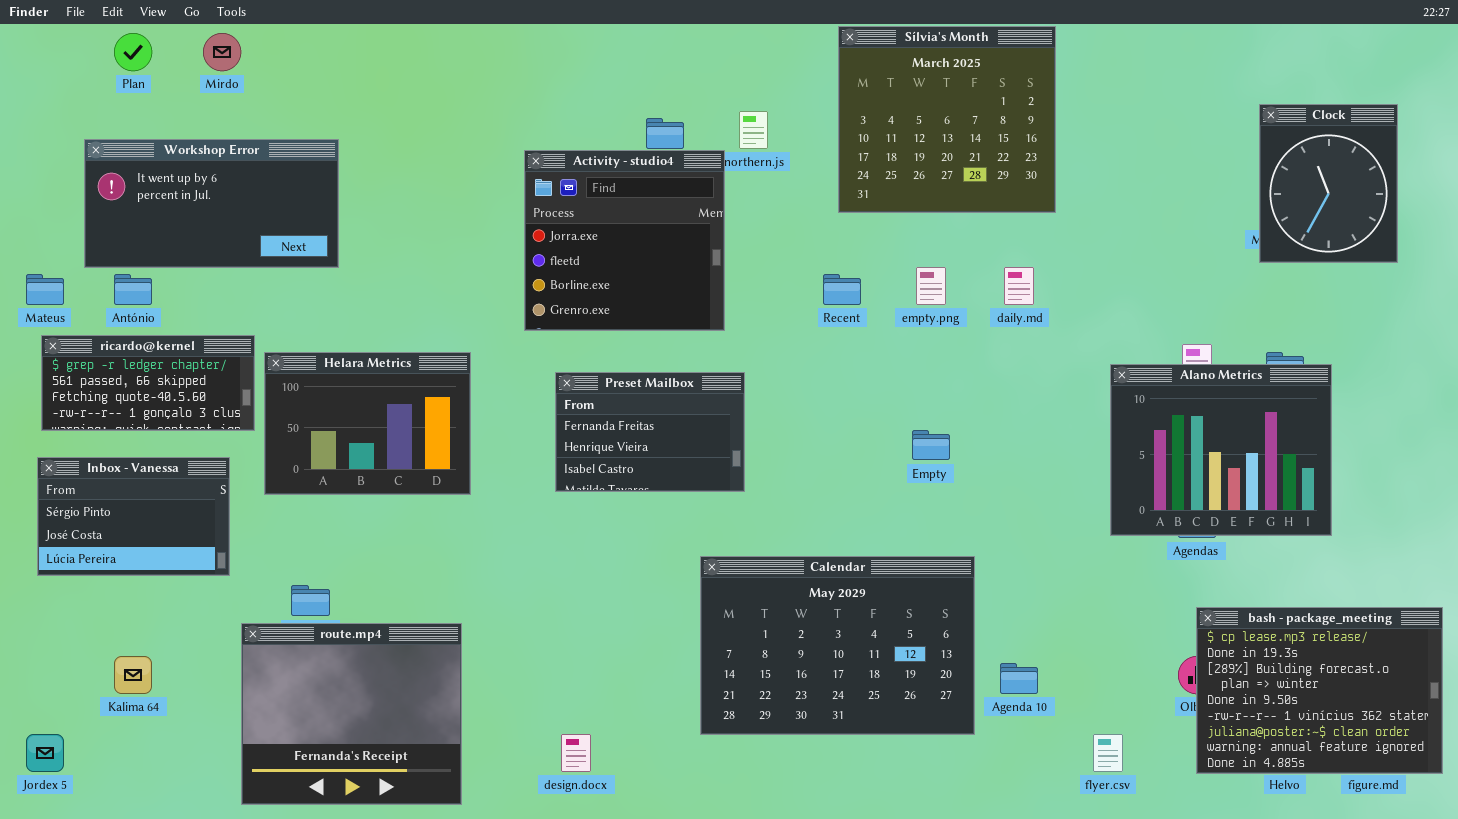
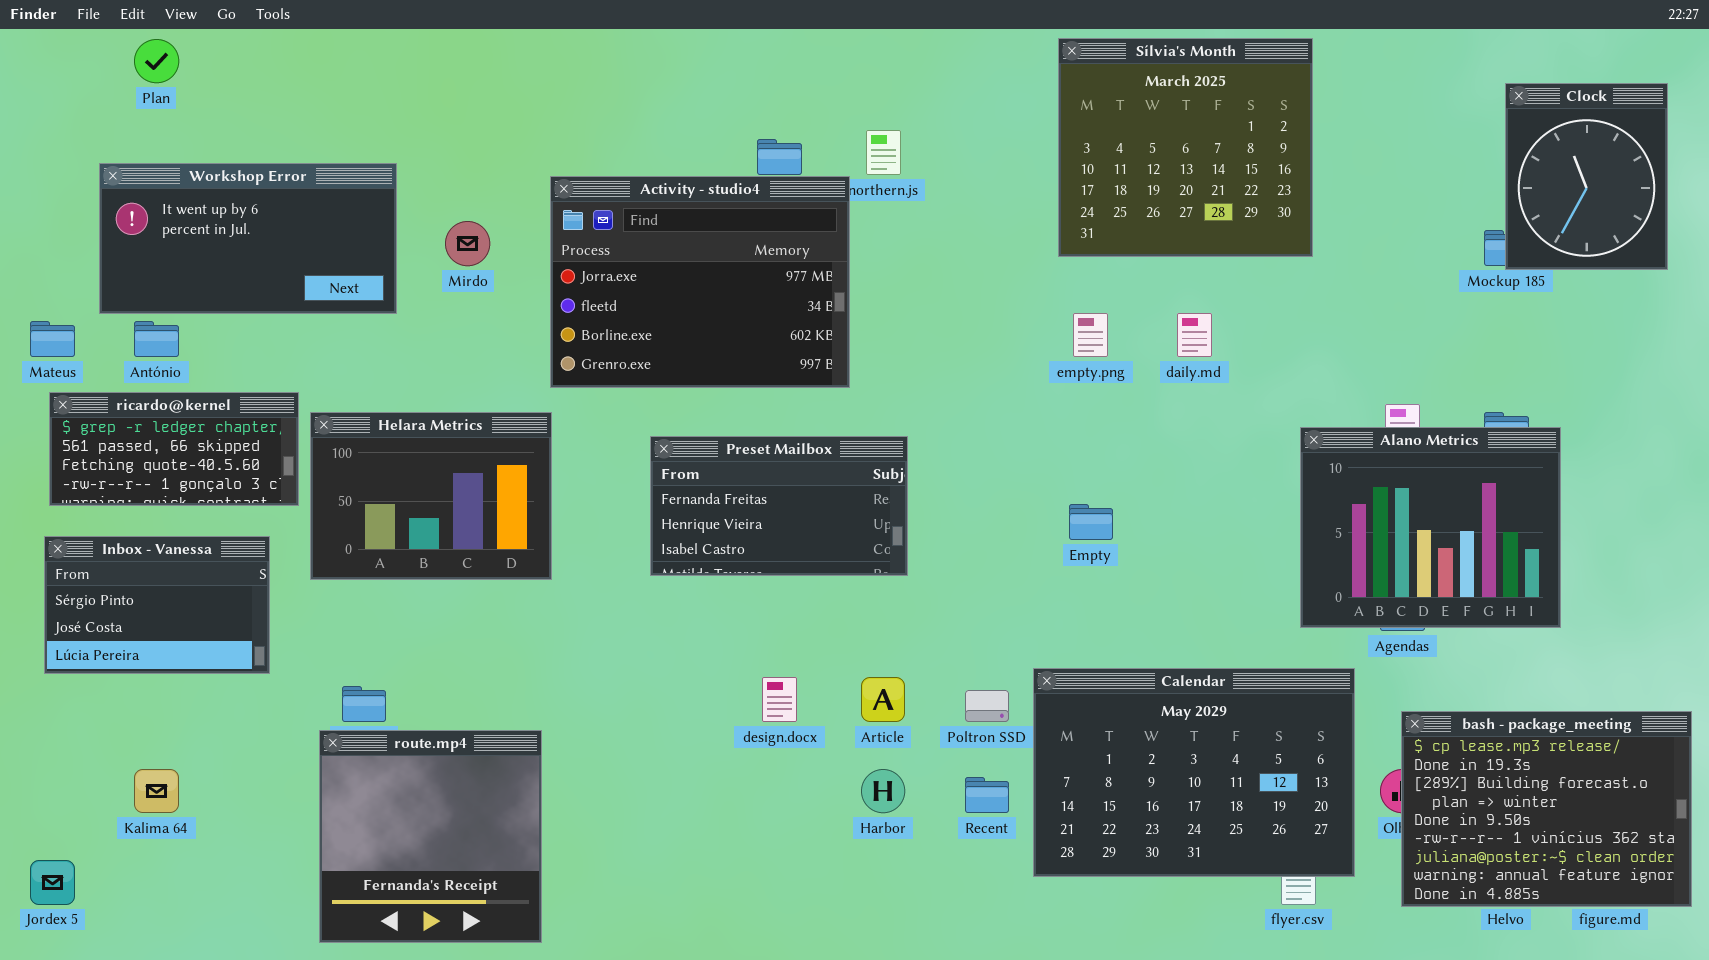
Sílvia's Month: [838,26,1056,213] -> [1058,38,1313,257], moved
Mirdo: [203,33,241,71] -> [445,221,490,266], moved
Clock: [1259,104,1398,263] -> [1505,83,1668,270], moved
Activity - studio4: [524,150,725,331] -> [550,176,850,388], resized
Recent: [823,274,861,305] -> [965,777,1009,813], moved
Preset Mailbox: [555,372,745,492] -> [650,436,908,576], resized
Calendar: [700,556,975,735] -> [1033,668,1355,877], moved
route.mp4: [241,623,462,805] -> [319,730,542,943], resized
design.docx: [561,734,591,772] -> [762,677,797,722], moved

